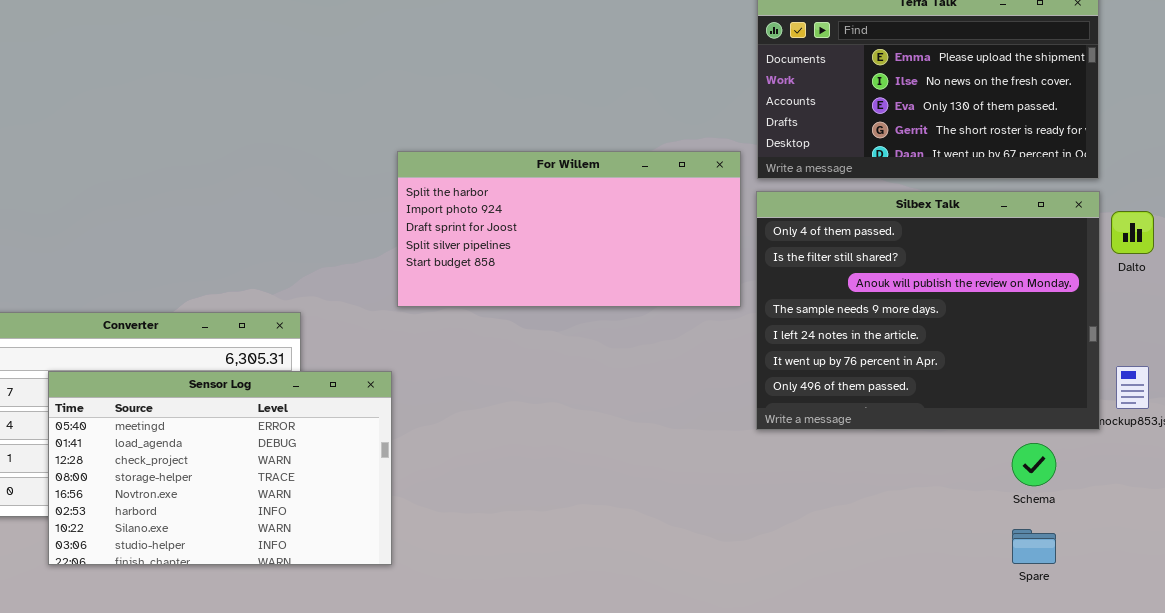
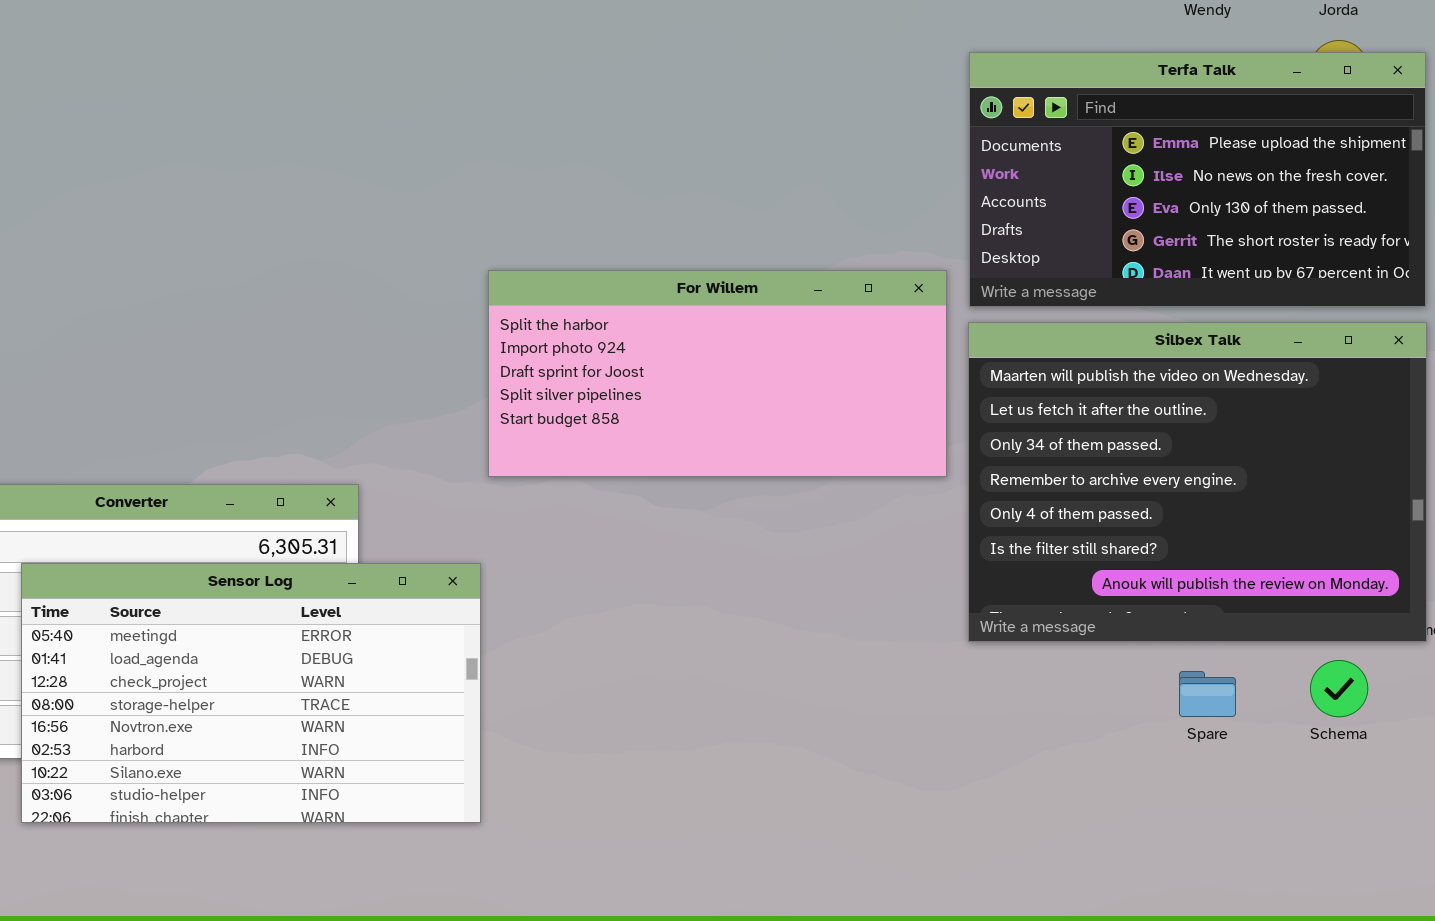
Silbex Talk: [756,191,1100,430] -> [968,322,1427,642], scrolled up 4 rows
Spare: [1012,529,1056,564] -> [1179,671,1236,717], moved

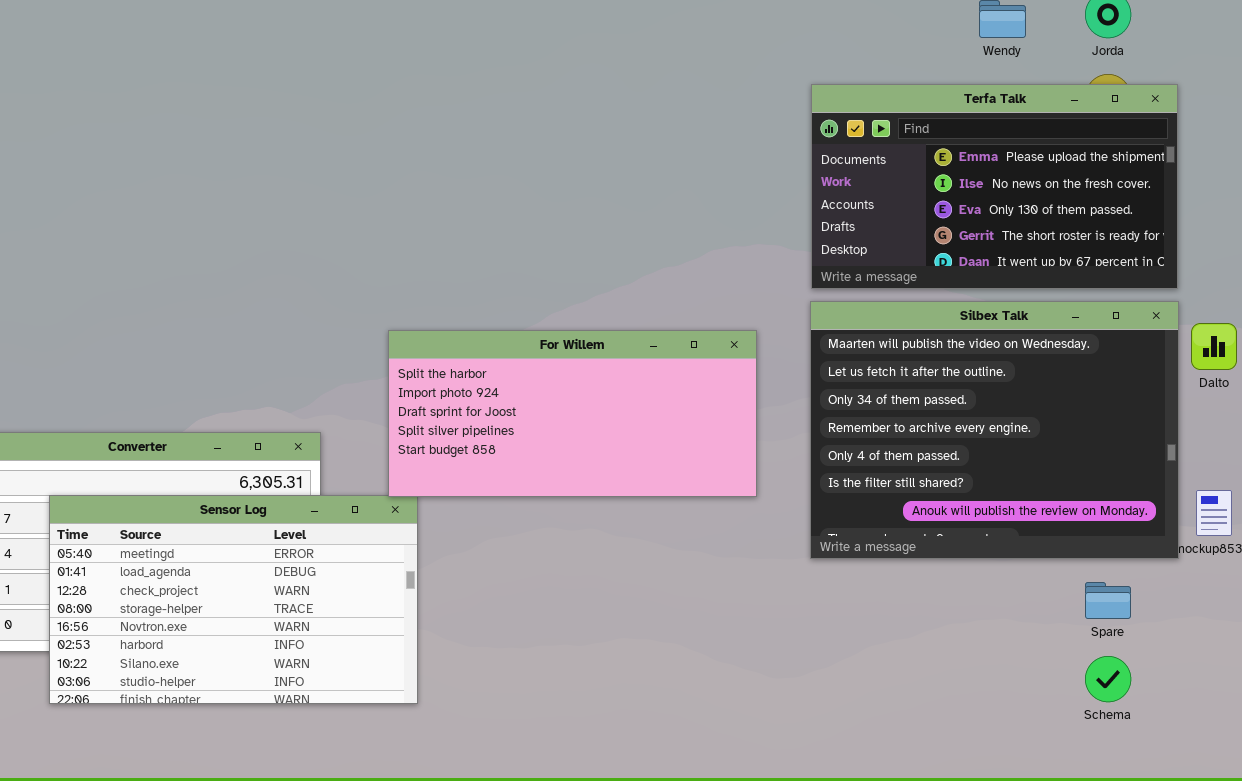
For Willem: [488,270,947,477] -> [388,330,757,497], moved
Schema: [1310,660,1368,717] -> [1085,656,1131,702], moved
Spare: [1179,671,1236,717] -> [1085,582,1131,619], moved

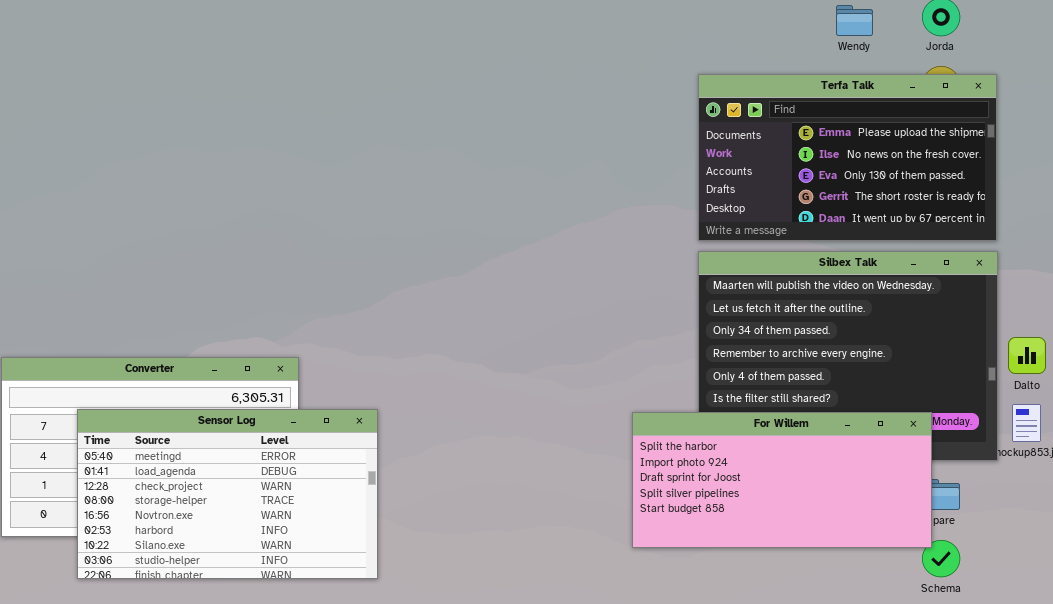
Dalto: [1191,323,1237,370] -> [1008,337,1046,374], moved
For Willem: [388,330,757,497] -> [632,412,932,548], moved

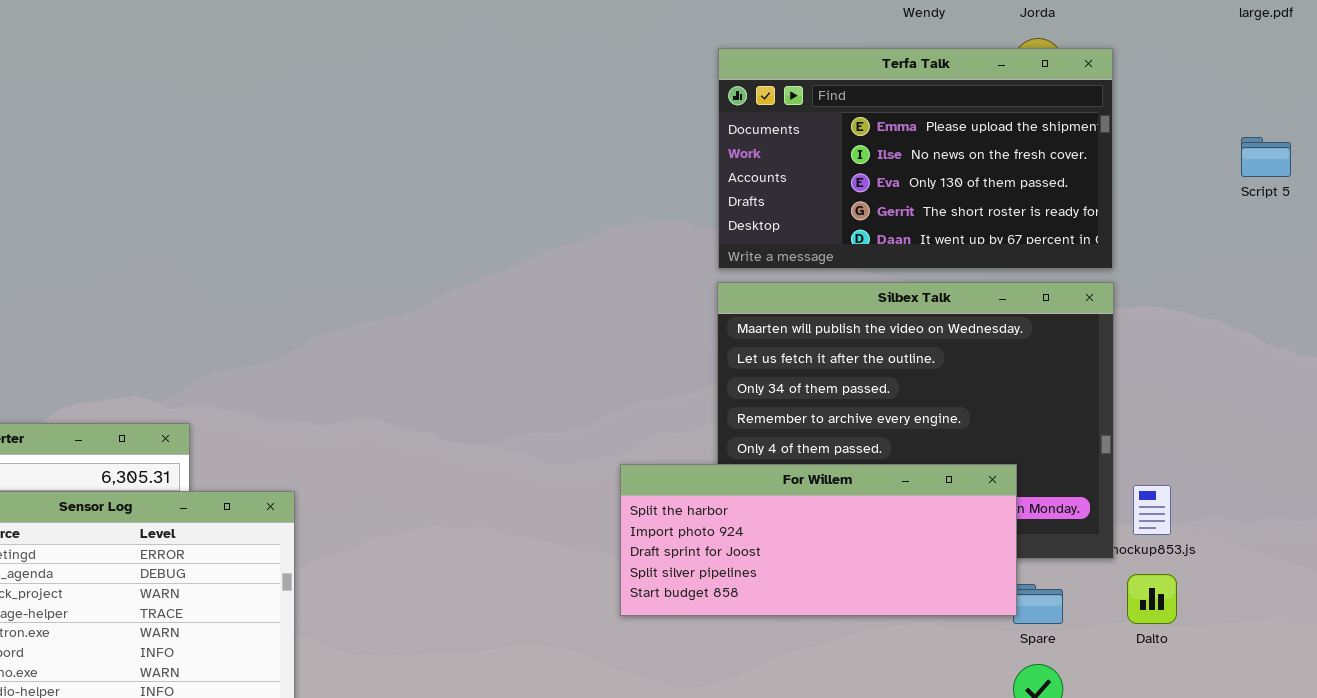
Dalto: [1008,337,1046,374] -> [1127,574,1177,624], moved
For Willem: [632,412,932,548] -> [620,464,1017,616], moved, resized

